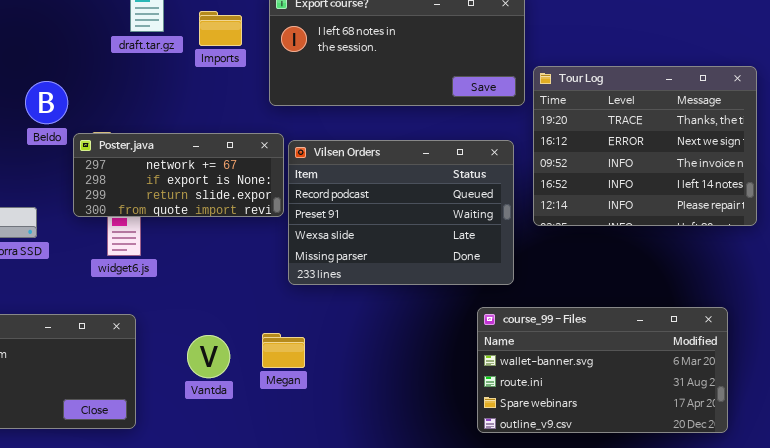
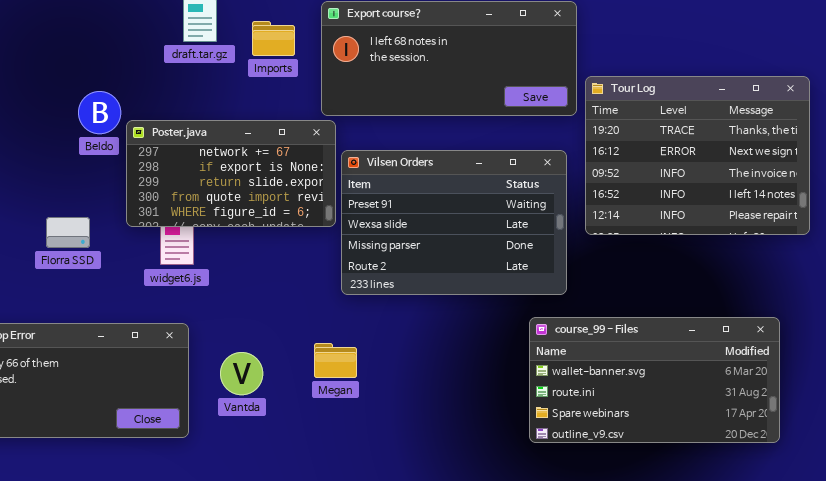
Poster.java: [73,133,284,217] -> [126,120,336,227], resized
Vilsen Orders: [288,140,514,285] -> [341,150,567,295], scrolled down 1 row
Vantda: [187,335,230,378] -> [220,352,263,395], moved

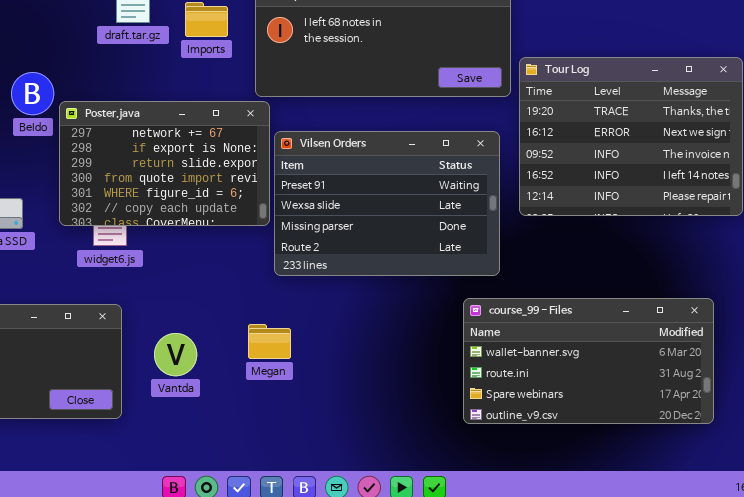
Poster.java: [126,120,336,227] -> [59,101,270,226], resized

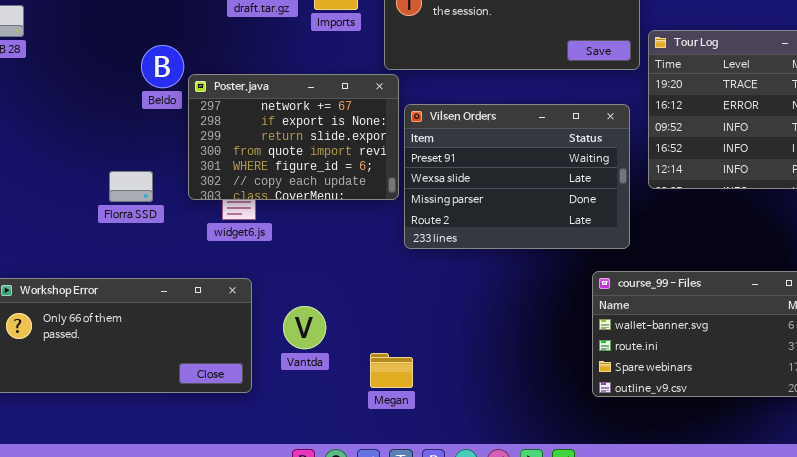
Megan: [248,324,291,359] -> [370,353,413,388], moved

